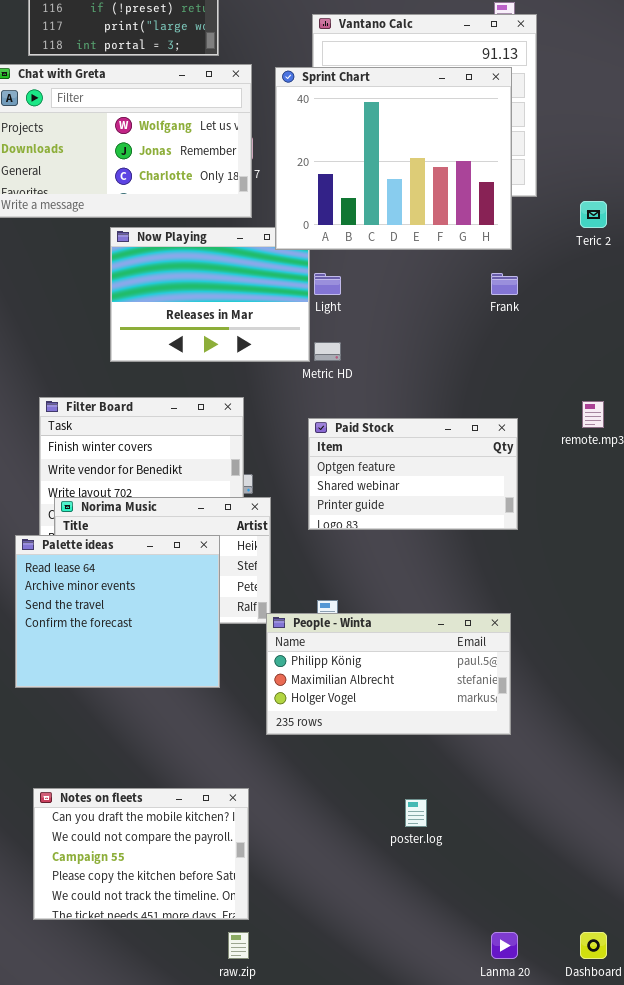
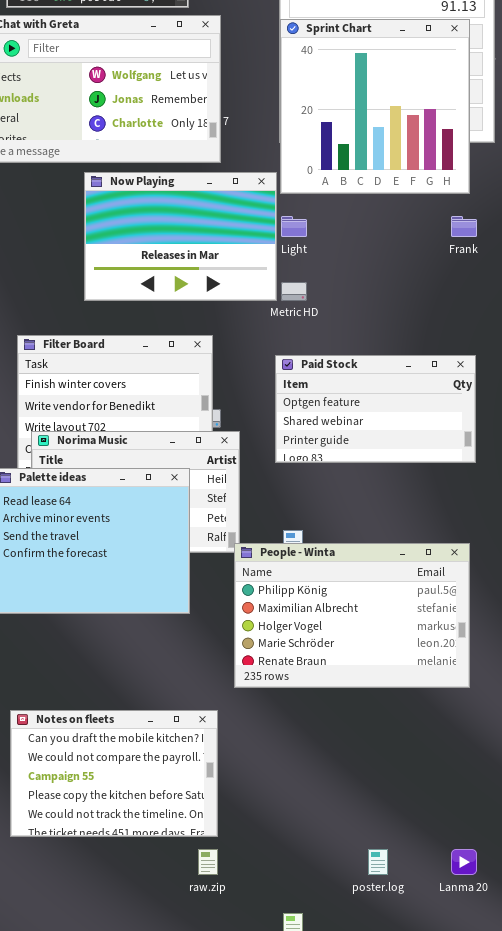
Sprint Chart: [275,67,512,250] -> [280,19,470,194], resized
People - Winta: [266,613,511,735] -> [234,543,470,688], resized
poster.log: [405,799,427,827] -> [368,849,388,875], moved

